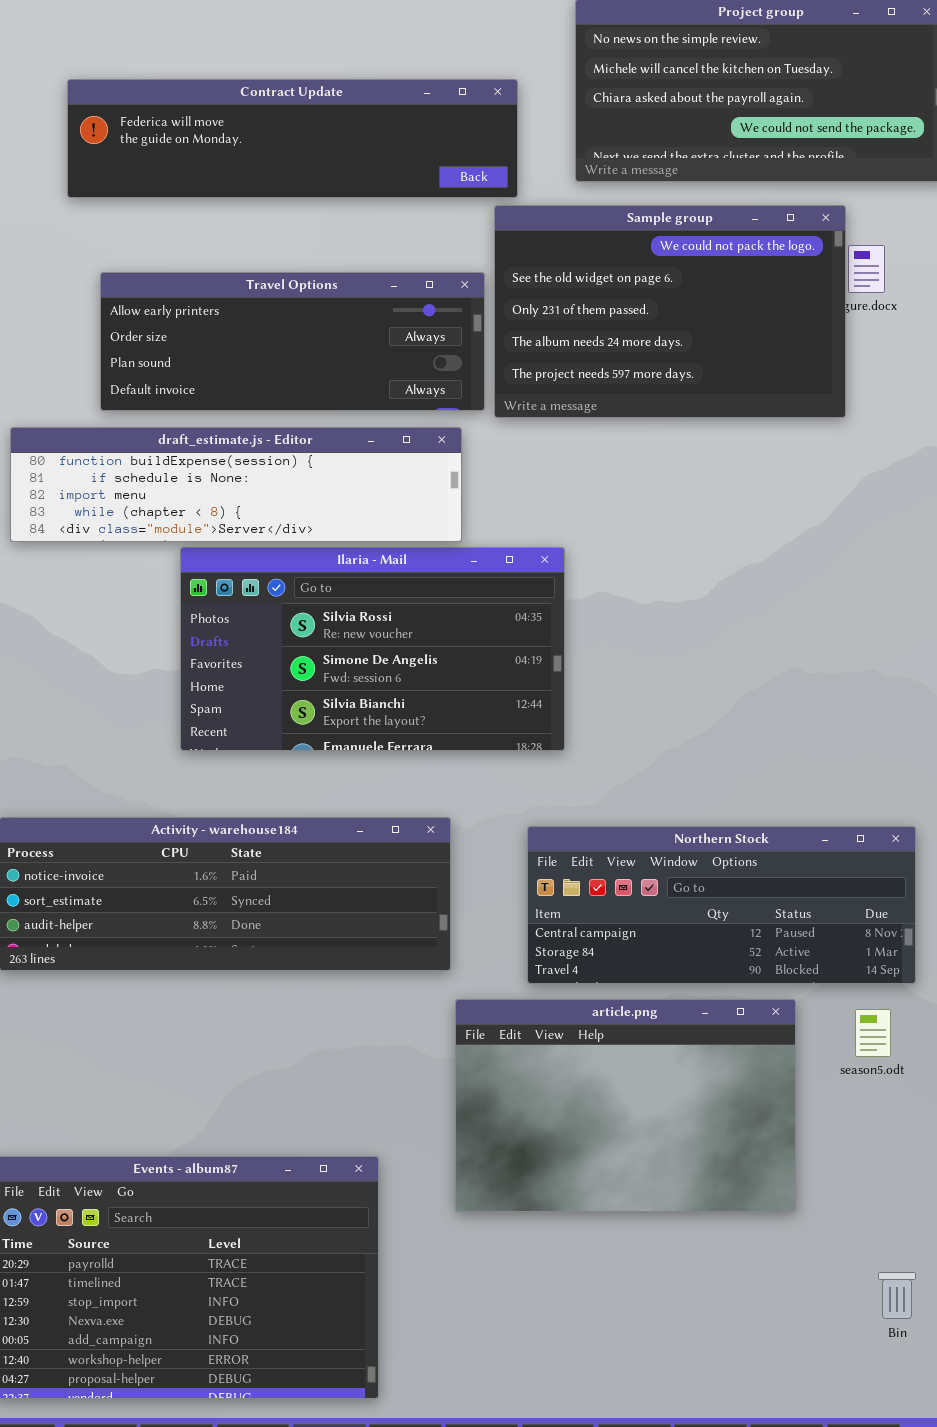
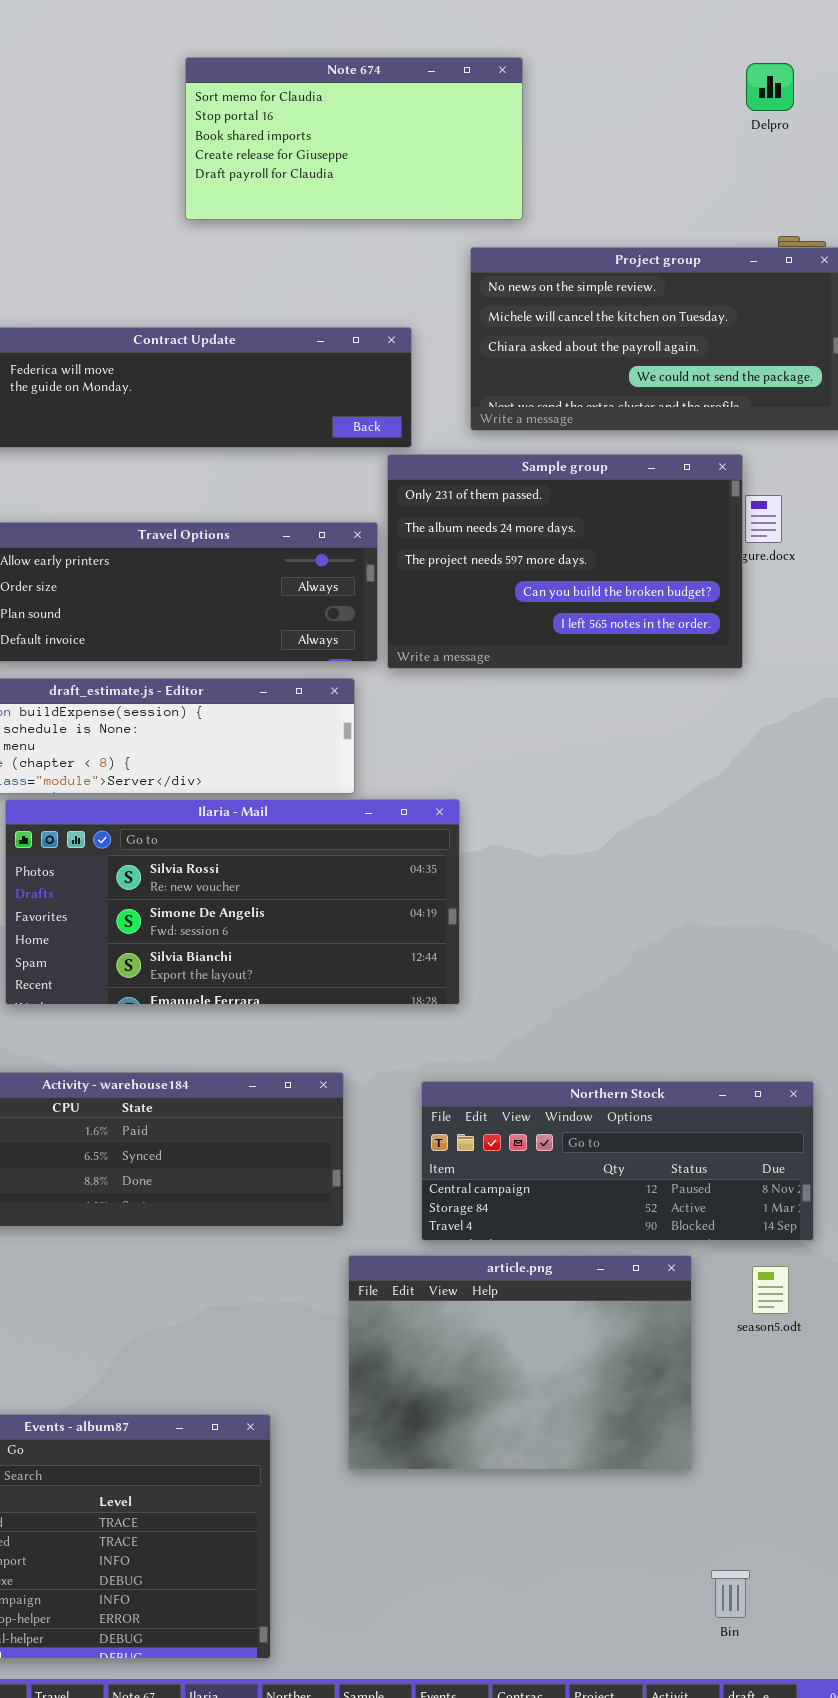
Sample group: [494,205,846,418] -> [387,454,743,669], scrolled down 2 rows
Ilaria - Mail: [180,547,565,751] -> [5,799,460,1005], resized
Bin: [878,1272,916,1319] -> [711,1570,750,1618], moved

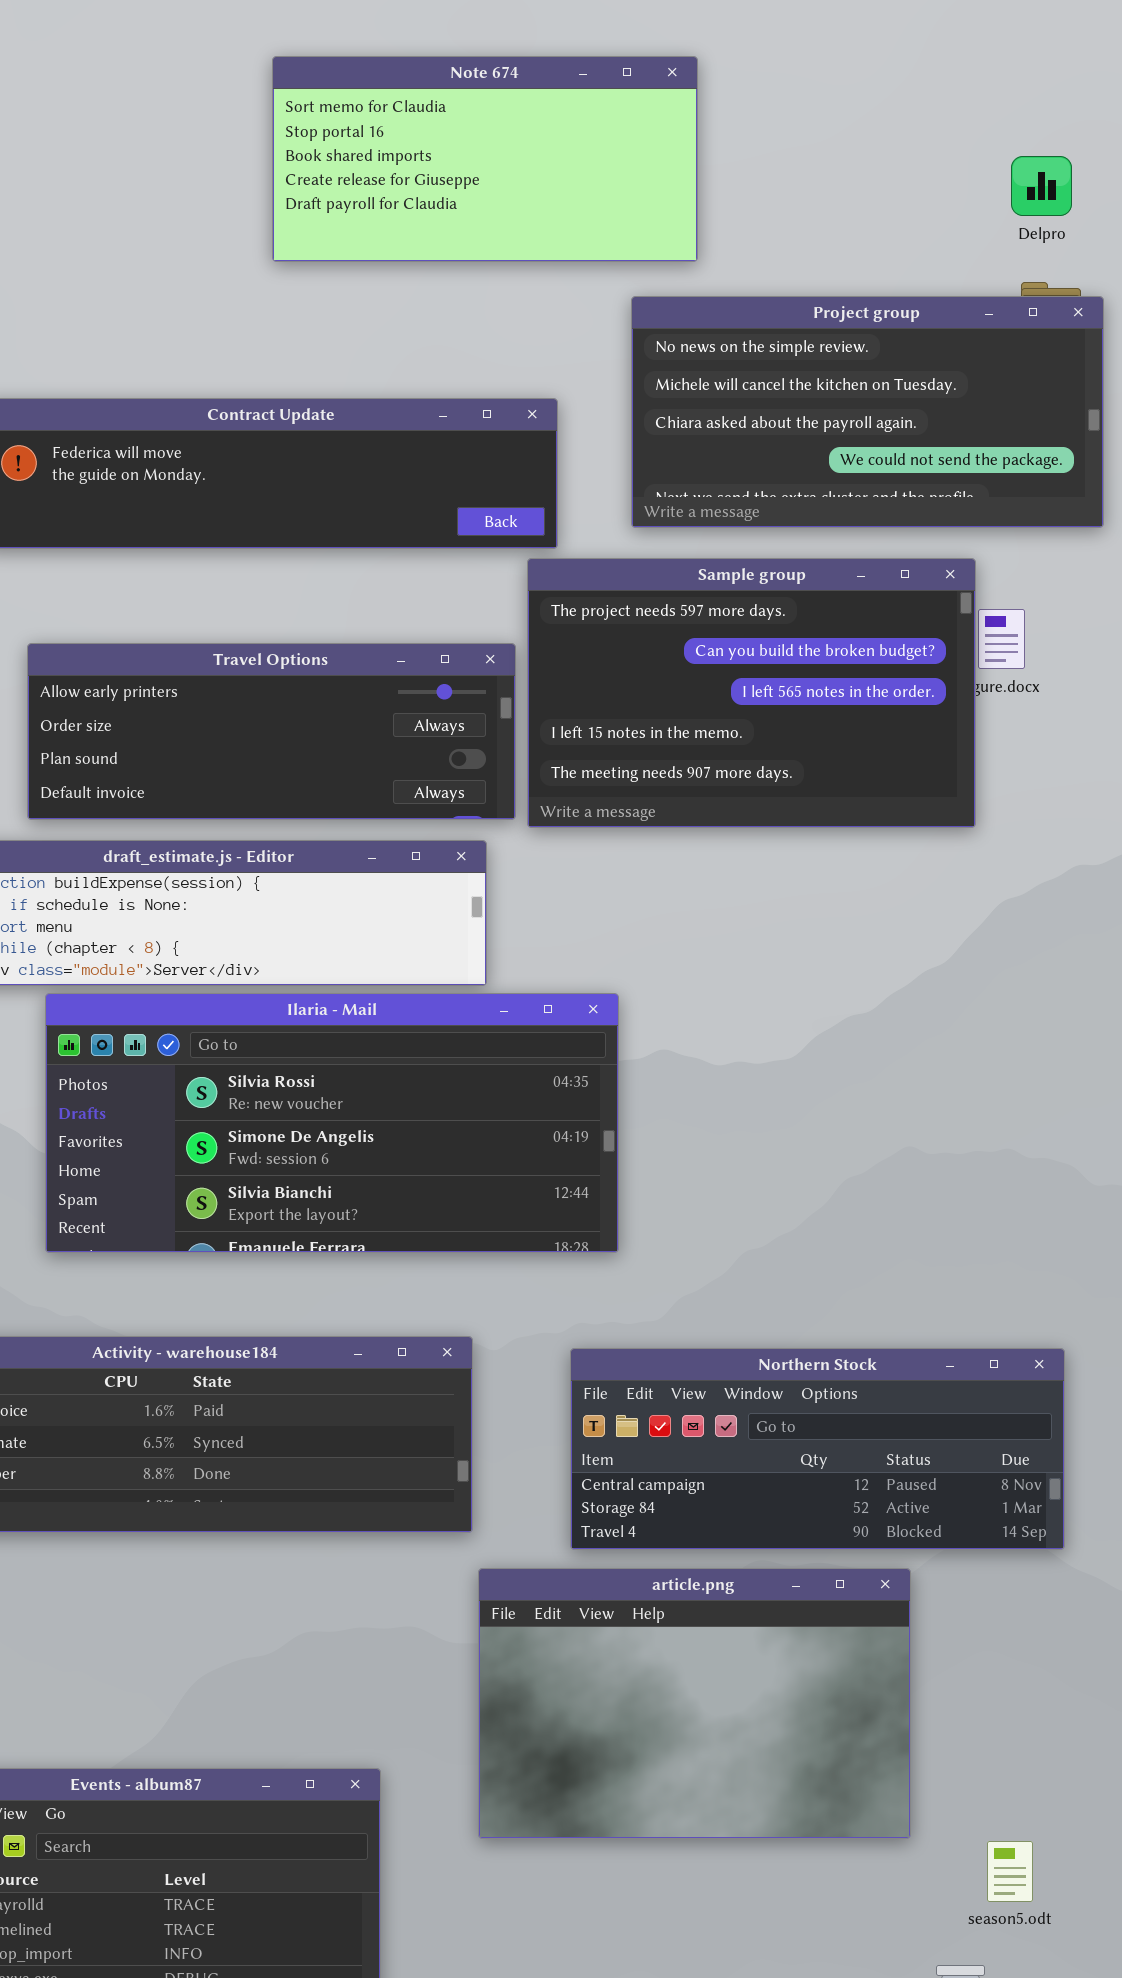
Delpro: [746,63,794,111] -> [1011,156,1072,216], moved
Sample group: [387,454,743,669] -> [527,558,976,828], scrolled down 2 rows
season5.odt: [752,1266,789,1314] -> [987,1841,1033,1902], moved

